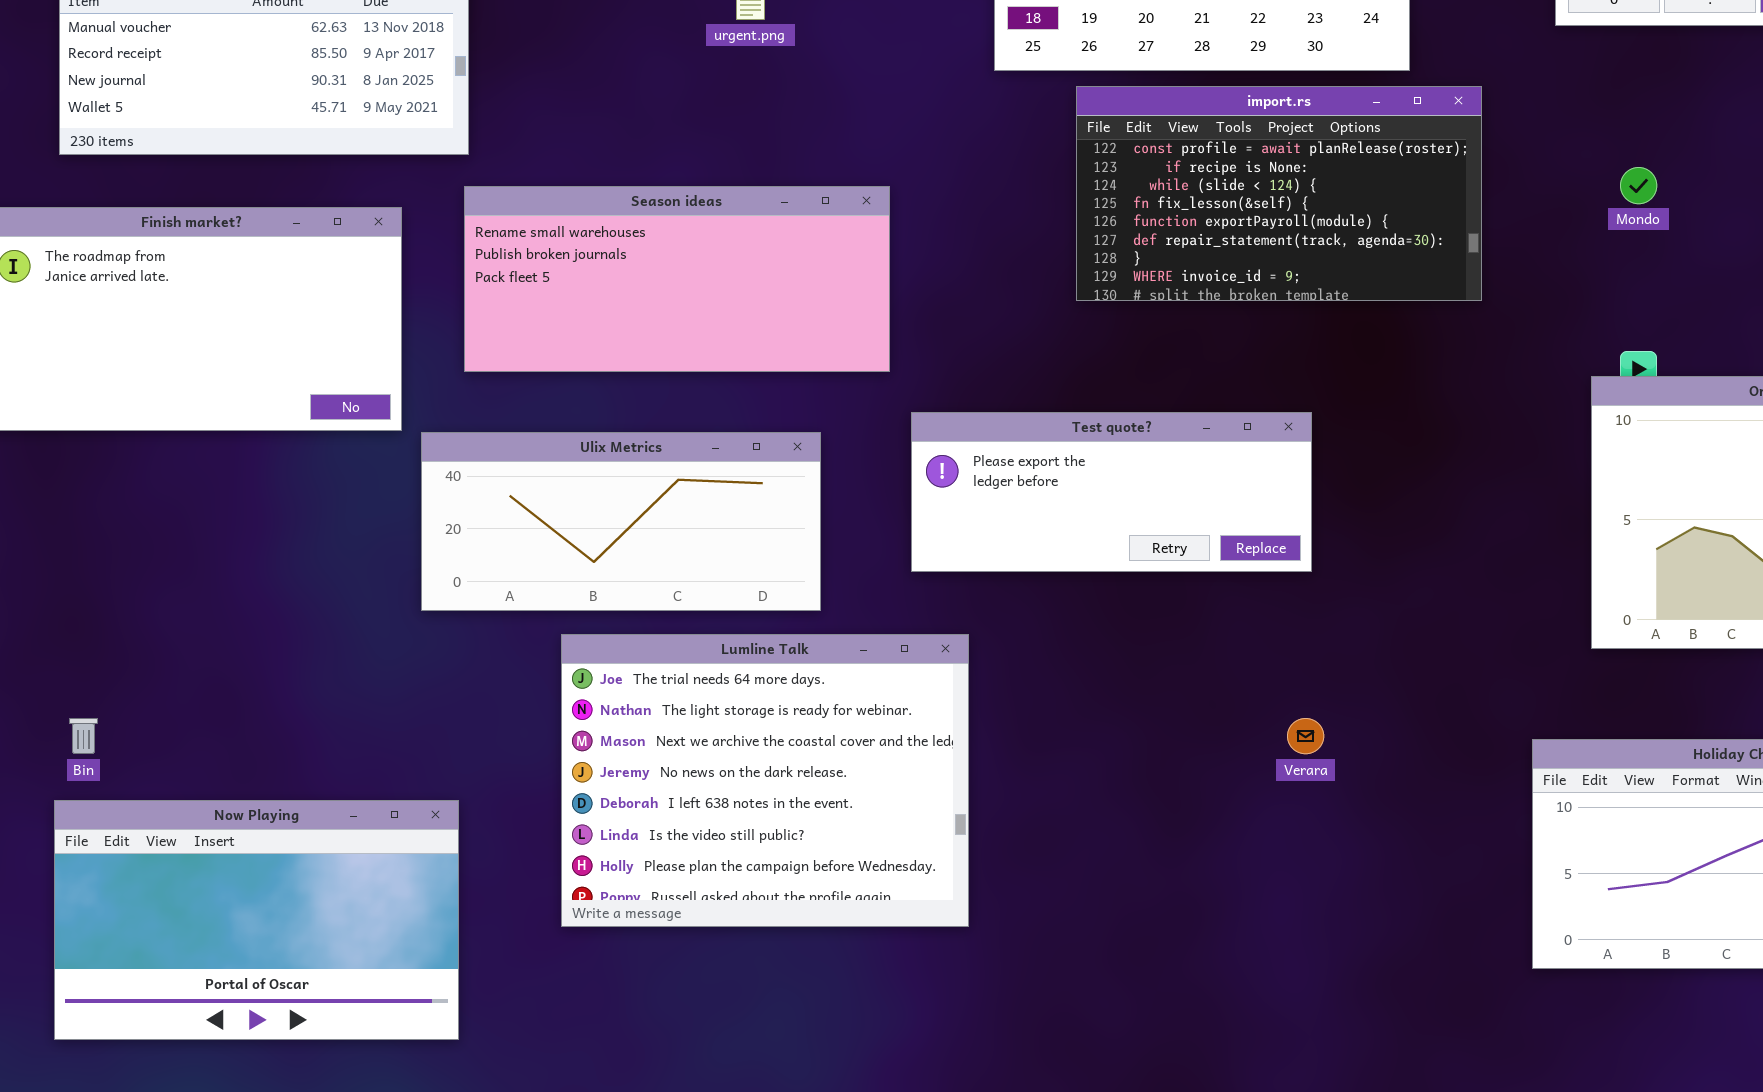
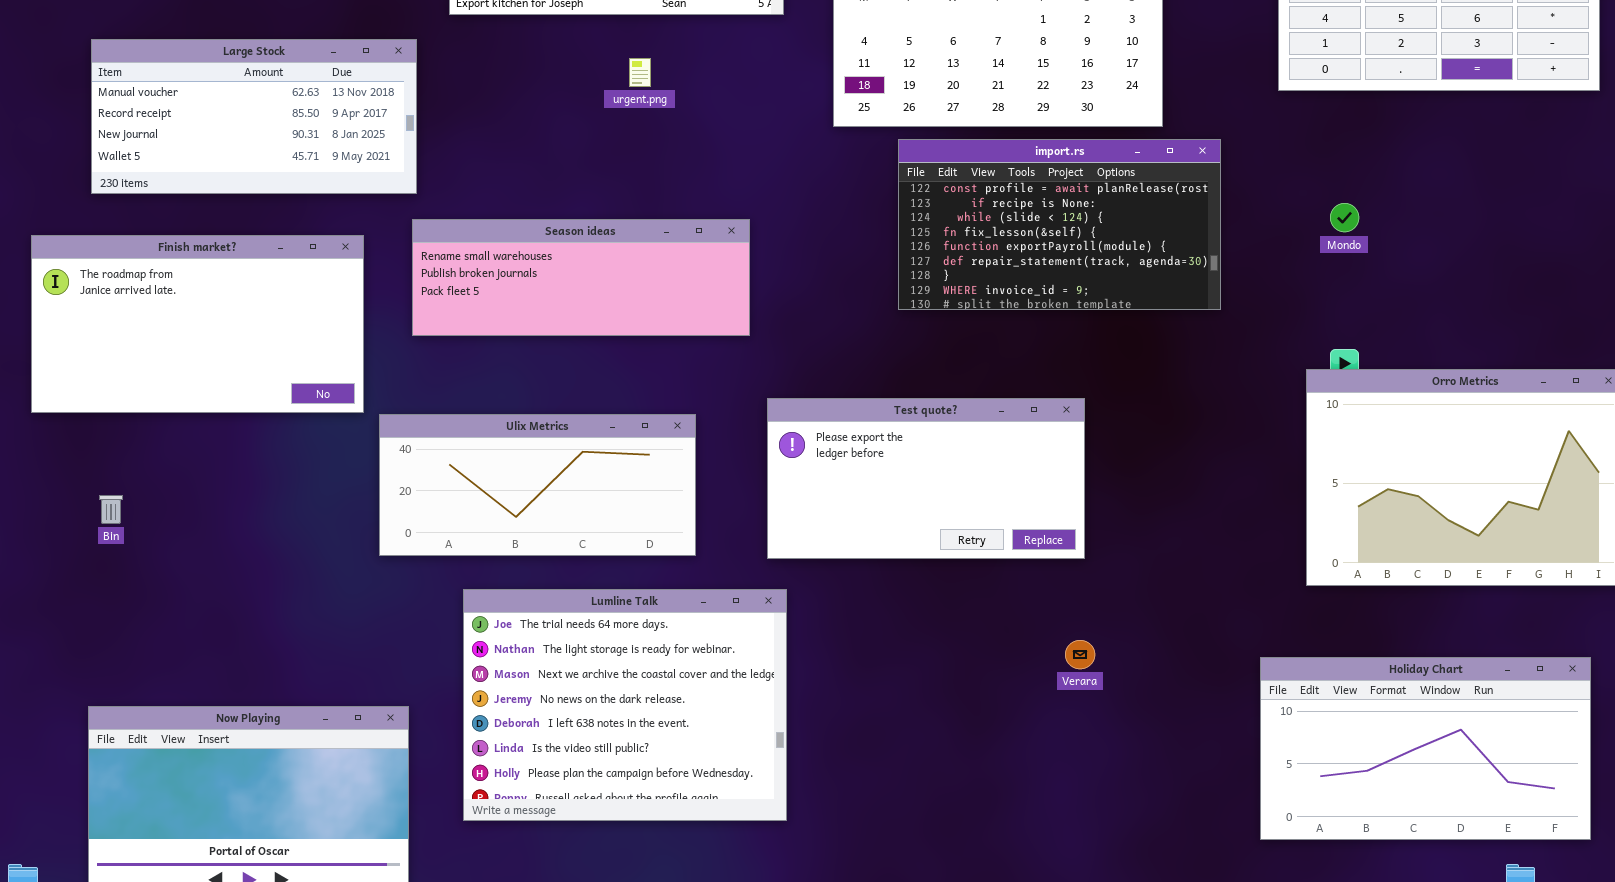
Season ideas: [464,186,890,372] -> [412,219,750,336], resized
Test quote?: [911,412,1312,572] -> [767,398,1085,559], resized
Lumline Talk: [561,634,969,927] -> [463,589,787,821], moved
Bin: [69,718,98,754] -> [99,495,123,524], moved

